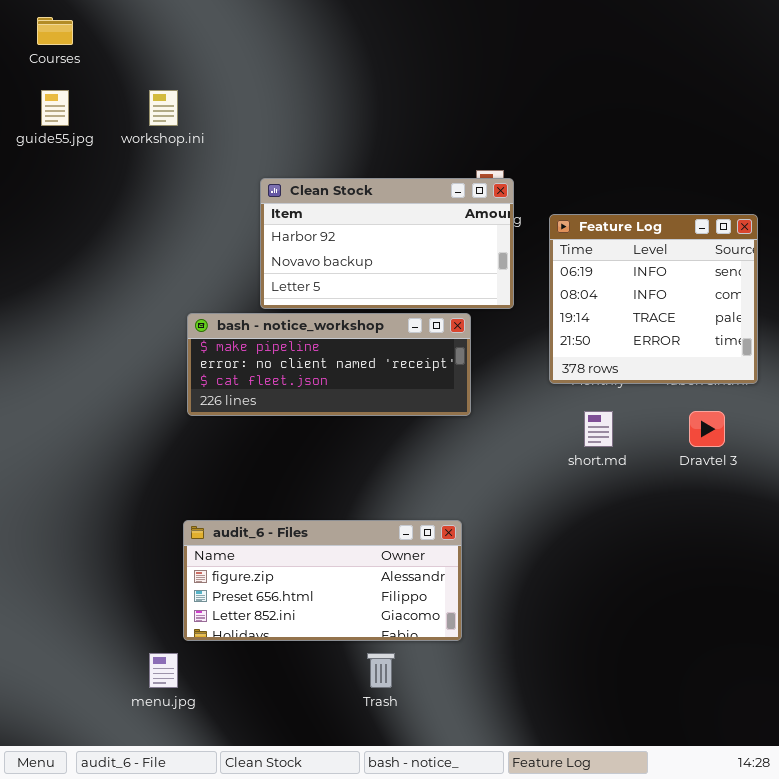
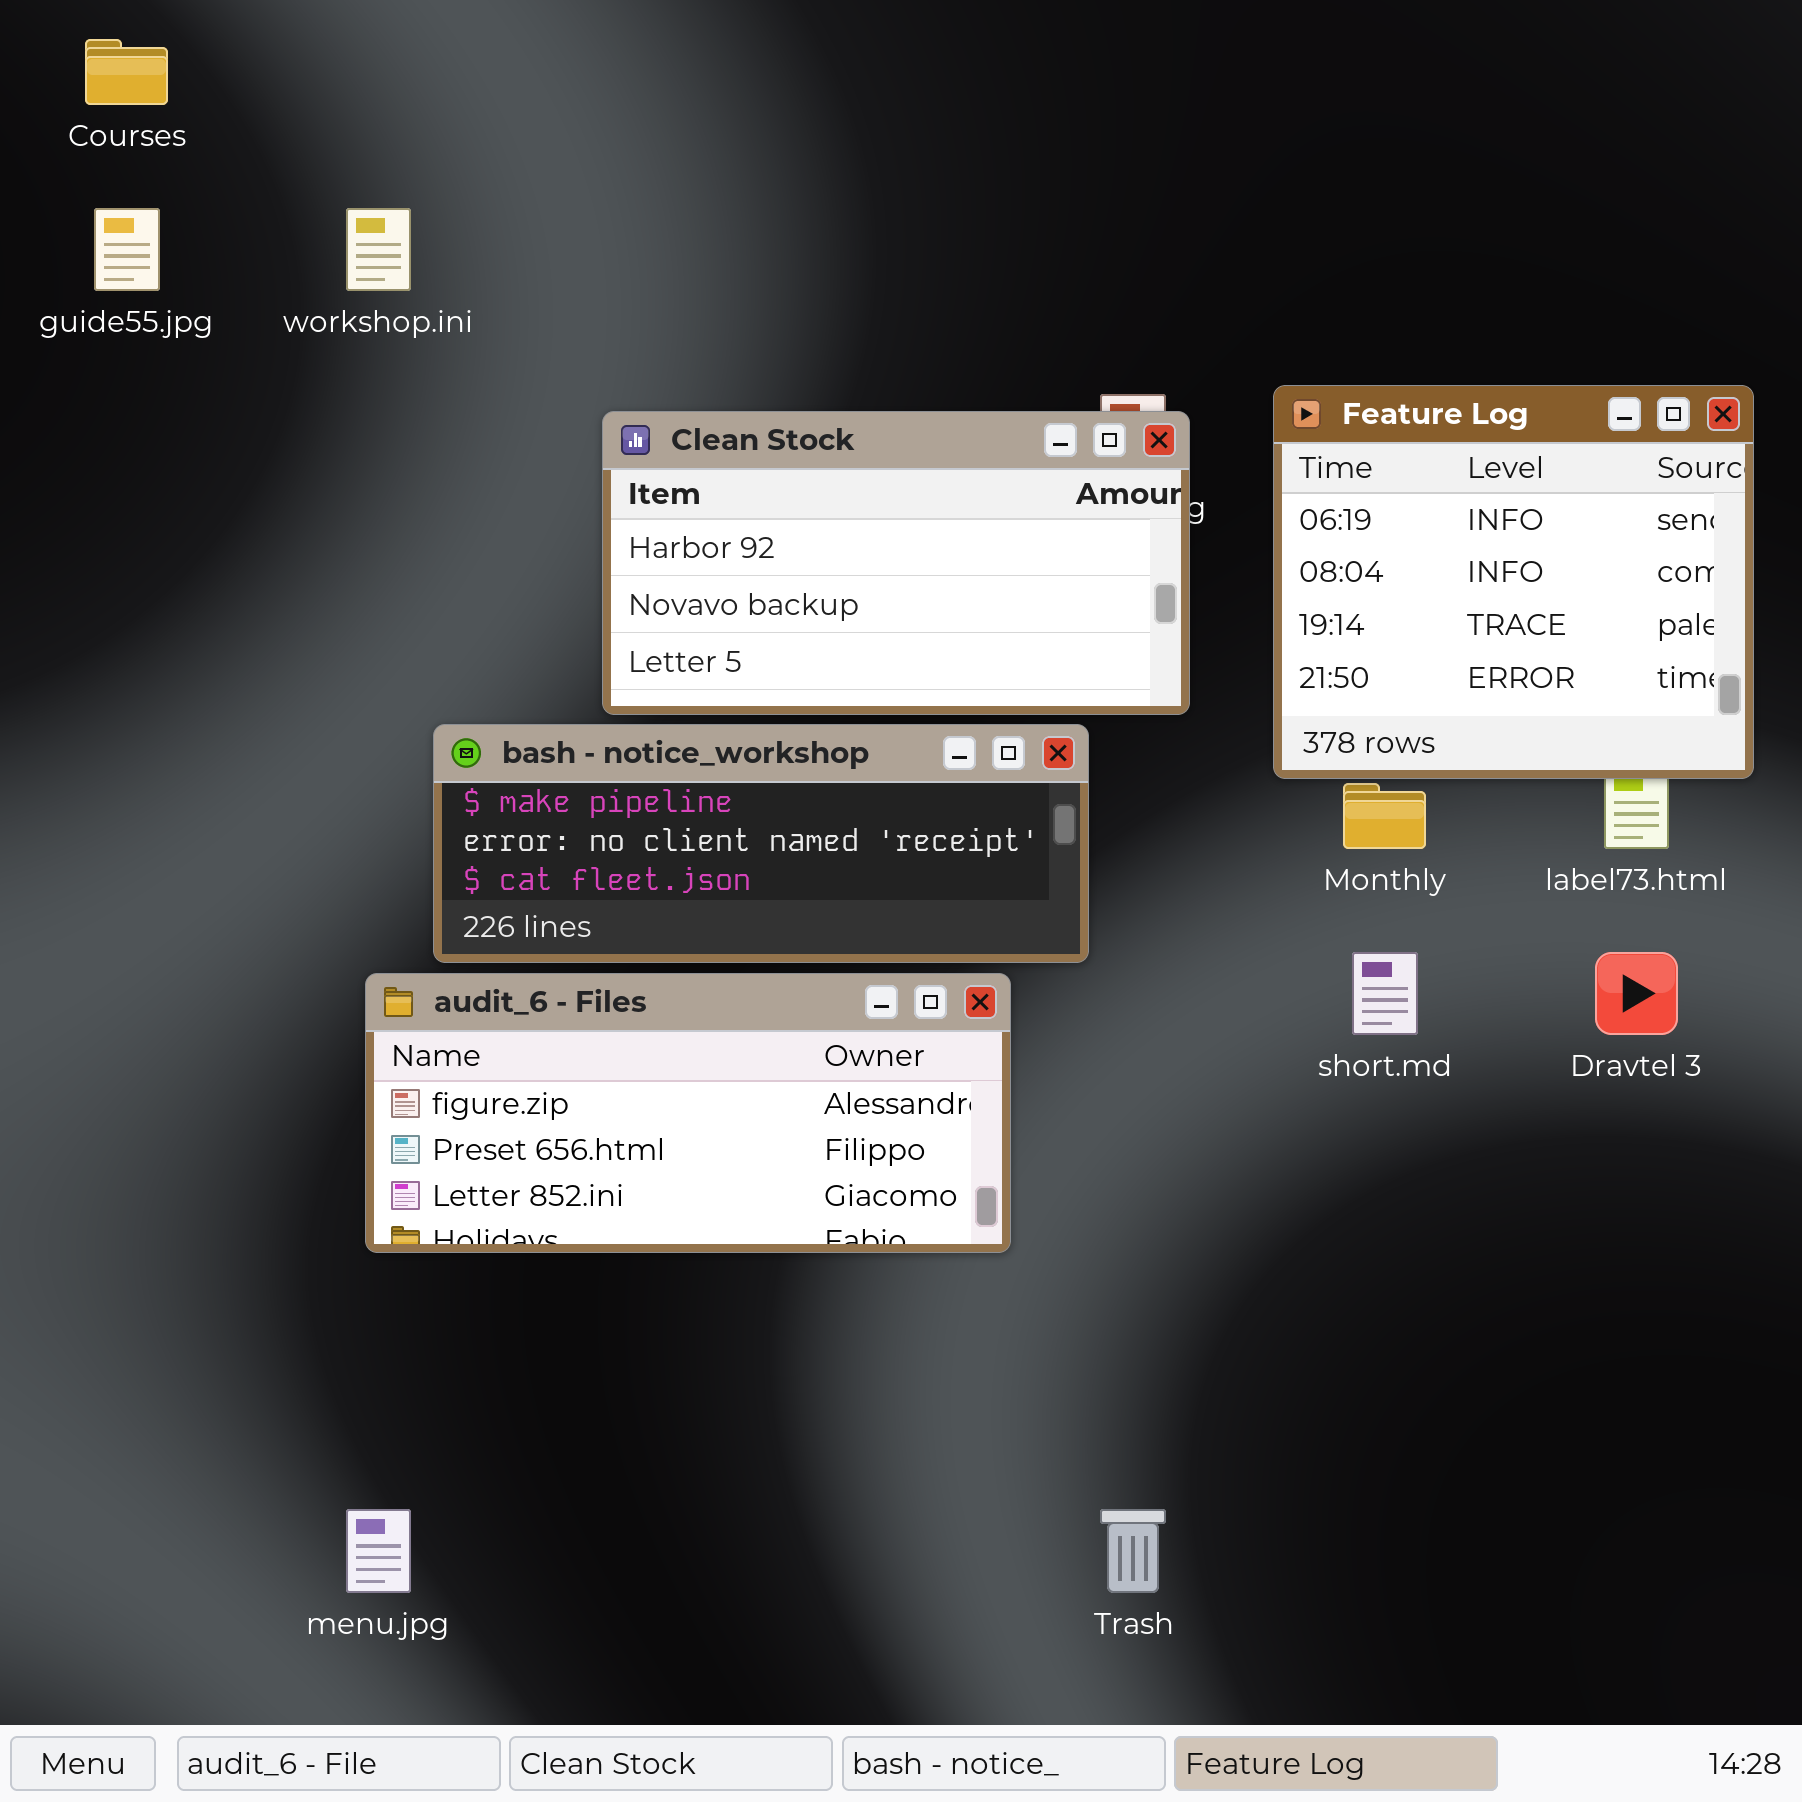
Feature Log: [549,214,758,384] -> [1273,385,1754,779], moved
audit_6 - Files: [183,520,462,641] -> [365,973,1011,1253], moved
Trash: [367,653,395,688] -> [1100,1509,1166,1593], moved

